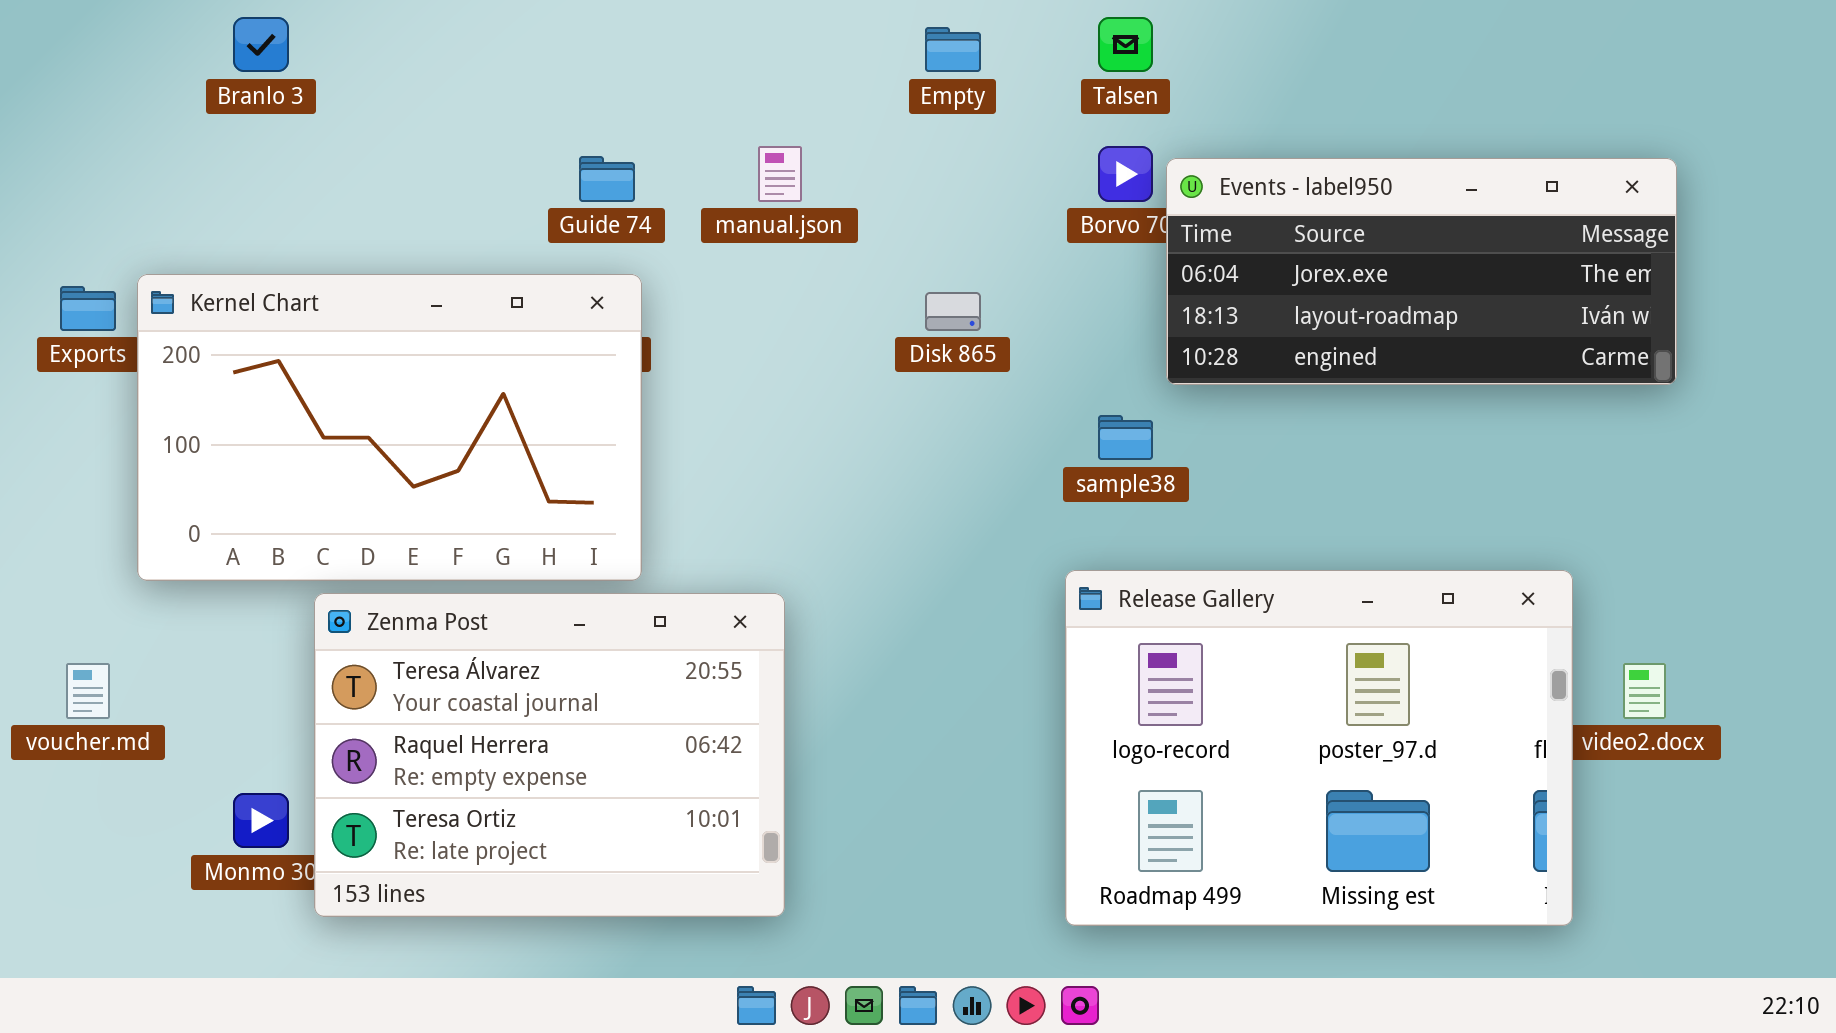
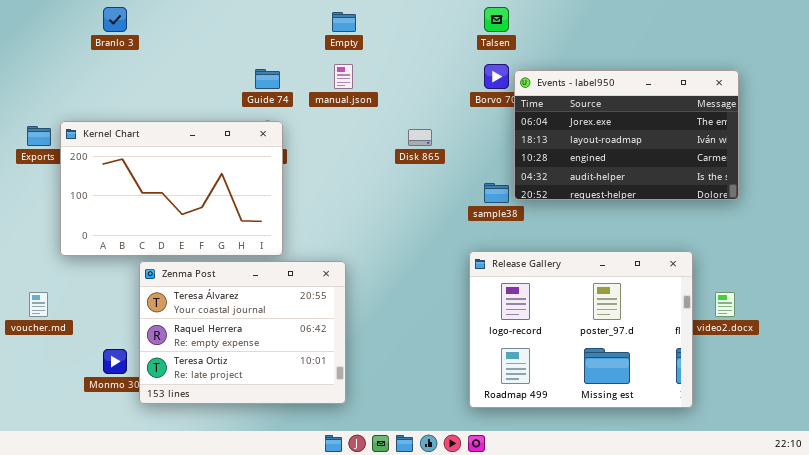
Empty: [925,27,981,72] -> [332,12,356,32], moved
Events - label950: [1166,158,1677,385] -> [514,70,739,200], resized

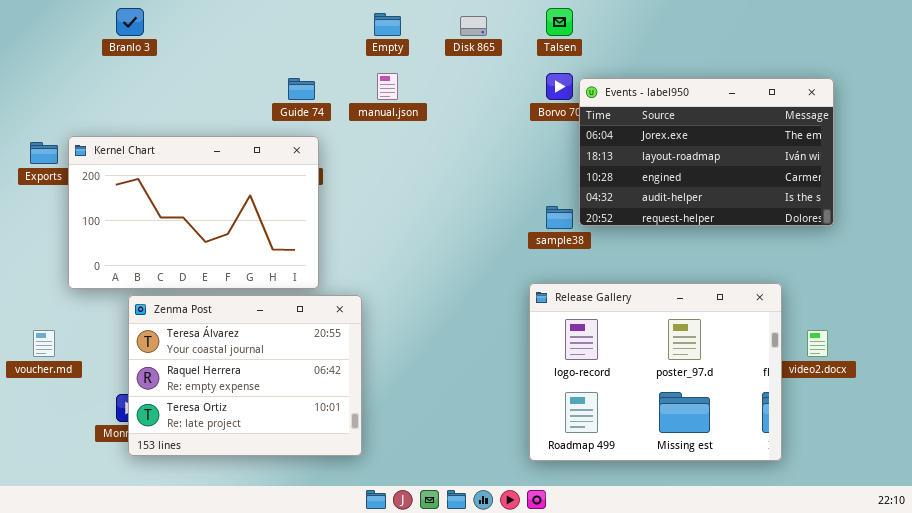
Disk 865: [408,129,432,146] -> [460,16,487,36], moved
Zenma Post: [139,261,346,404] -> [128,295,362,456], moved

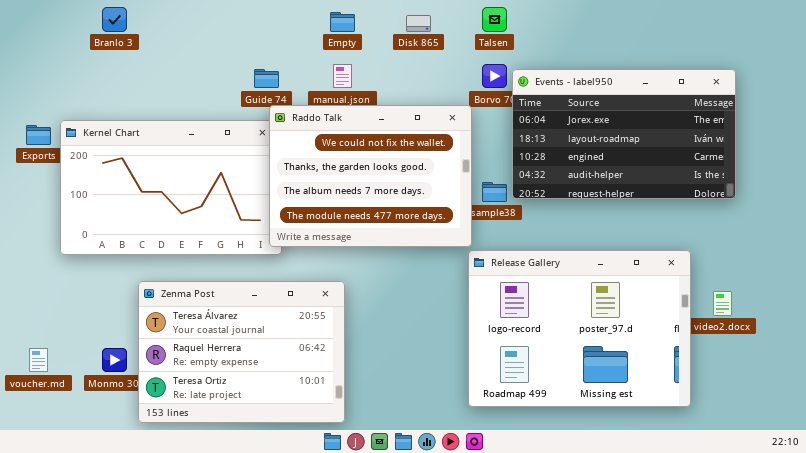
Raddo Talk: none -> [269,105,472,247], opened
Zenma Post: [128,295,362,456] -> [138,281,345,423], moved
voucher.md: [33,330,55,357] -> [29,348,48,372], moved

